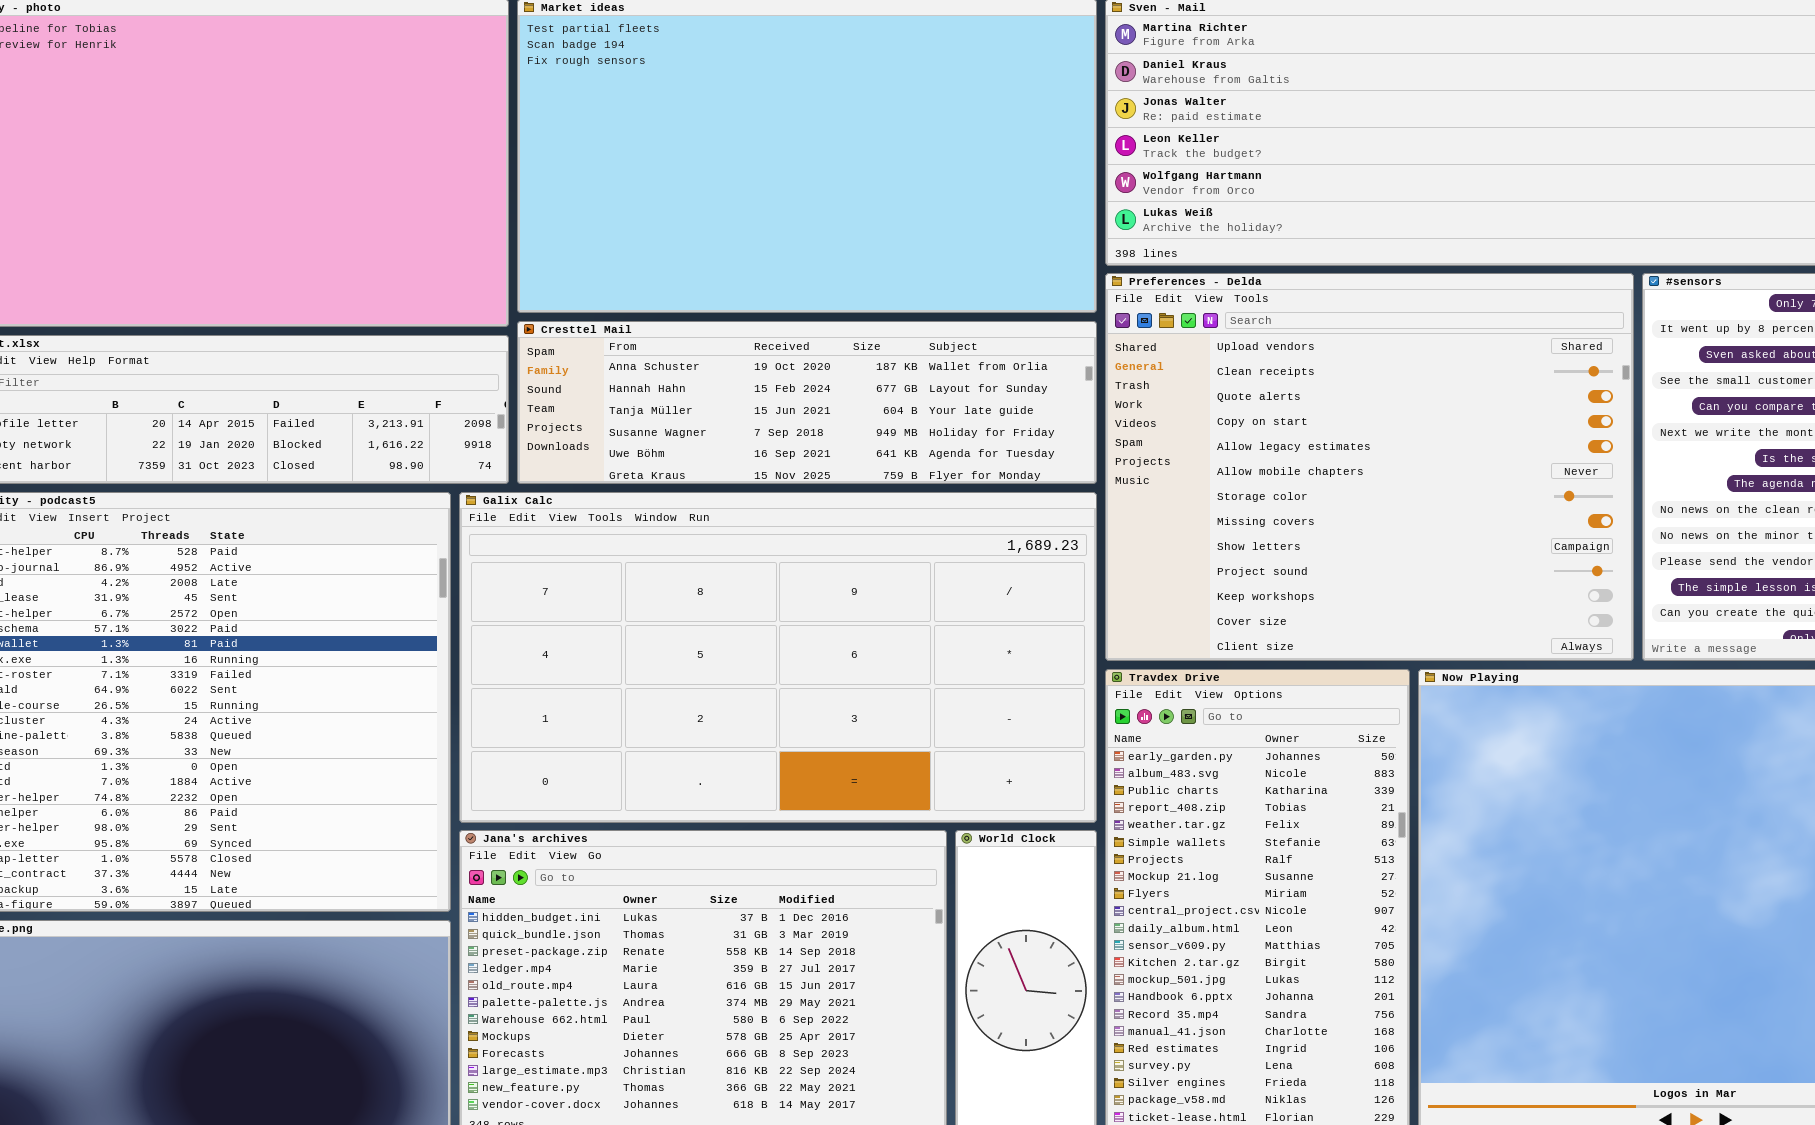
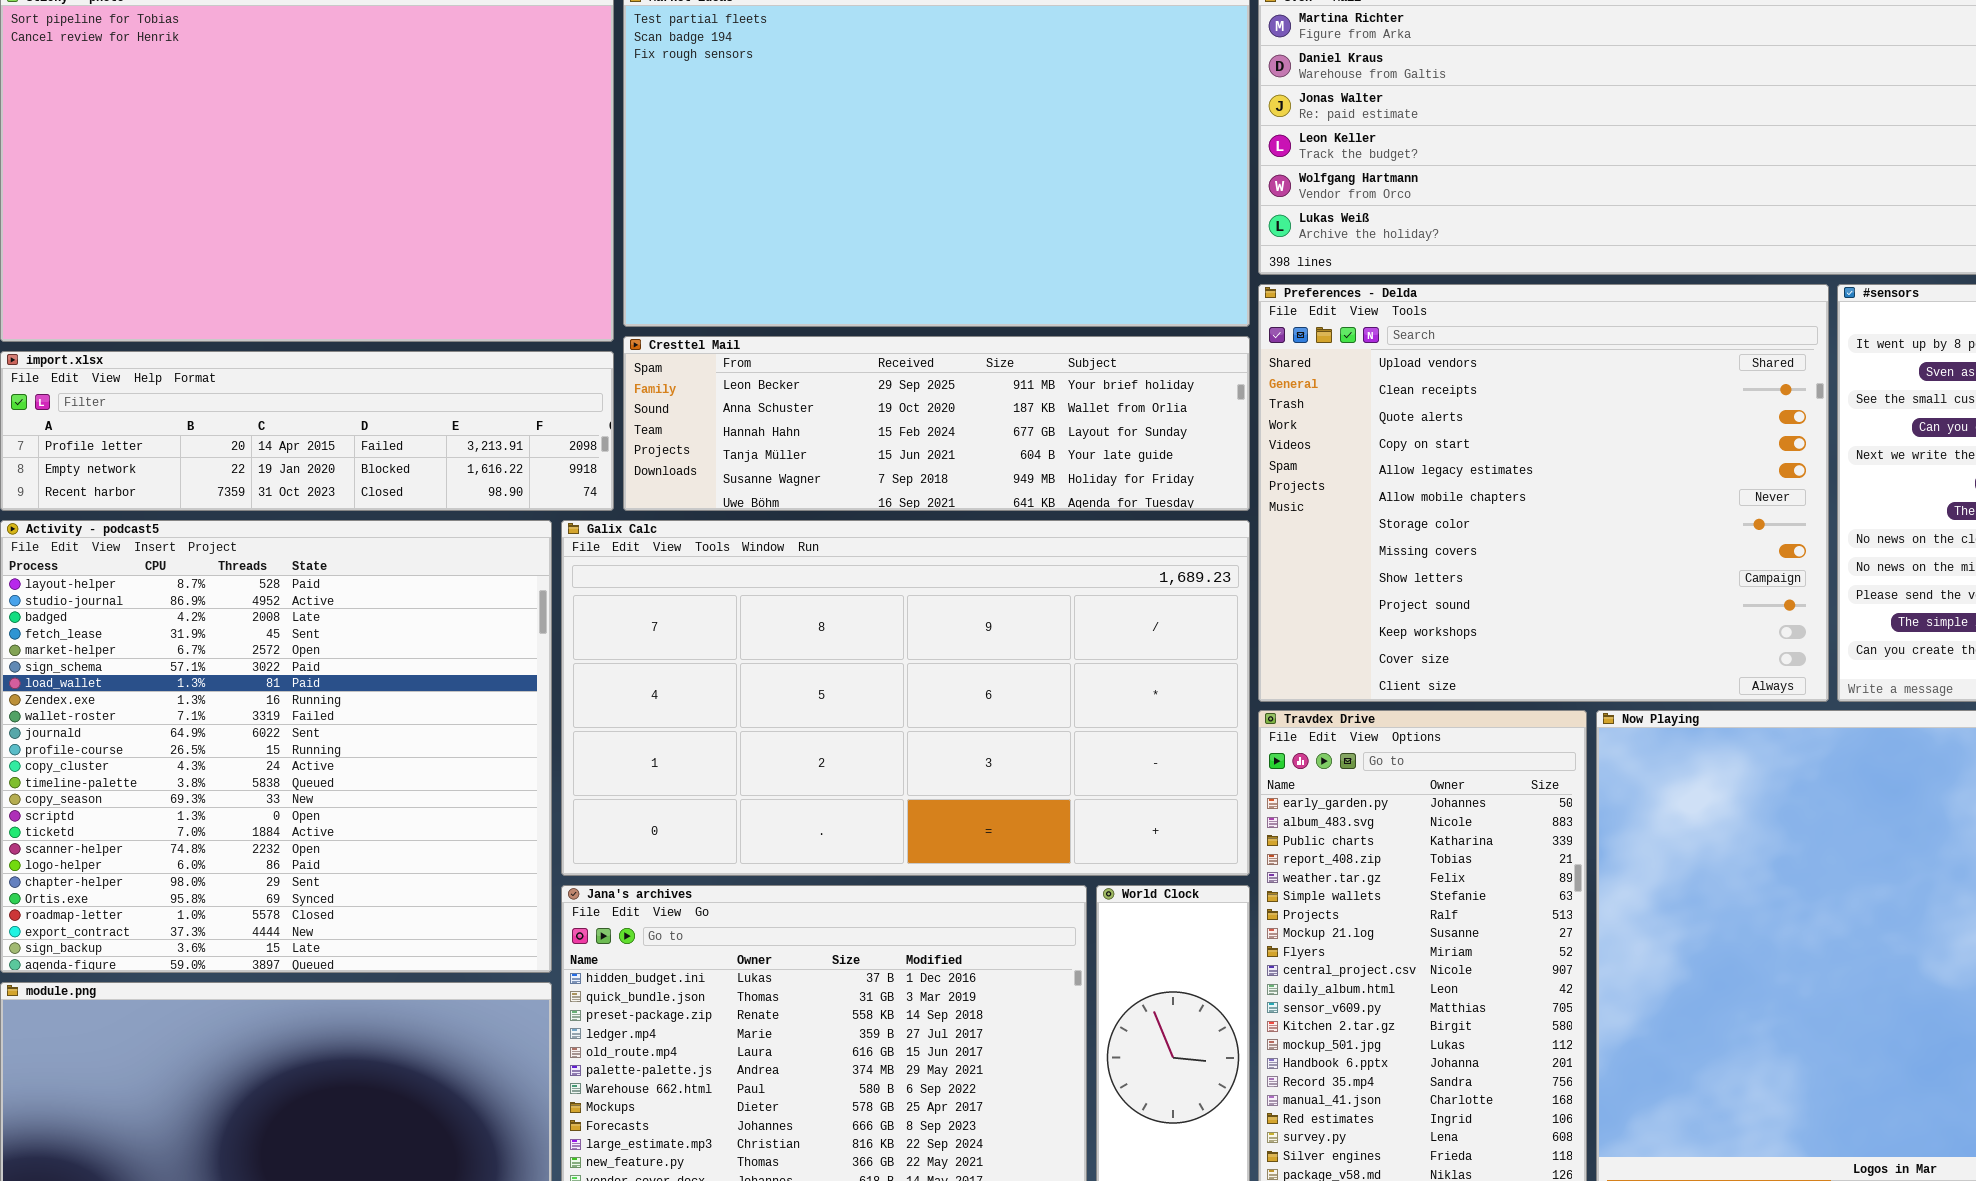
Cresttel Mail: [517,321,1097,484] -> [623,336,1250,511], scrolled up 1 row

